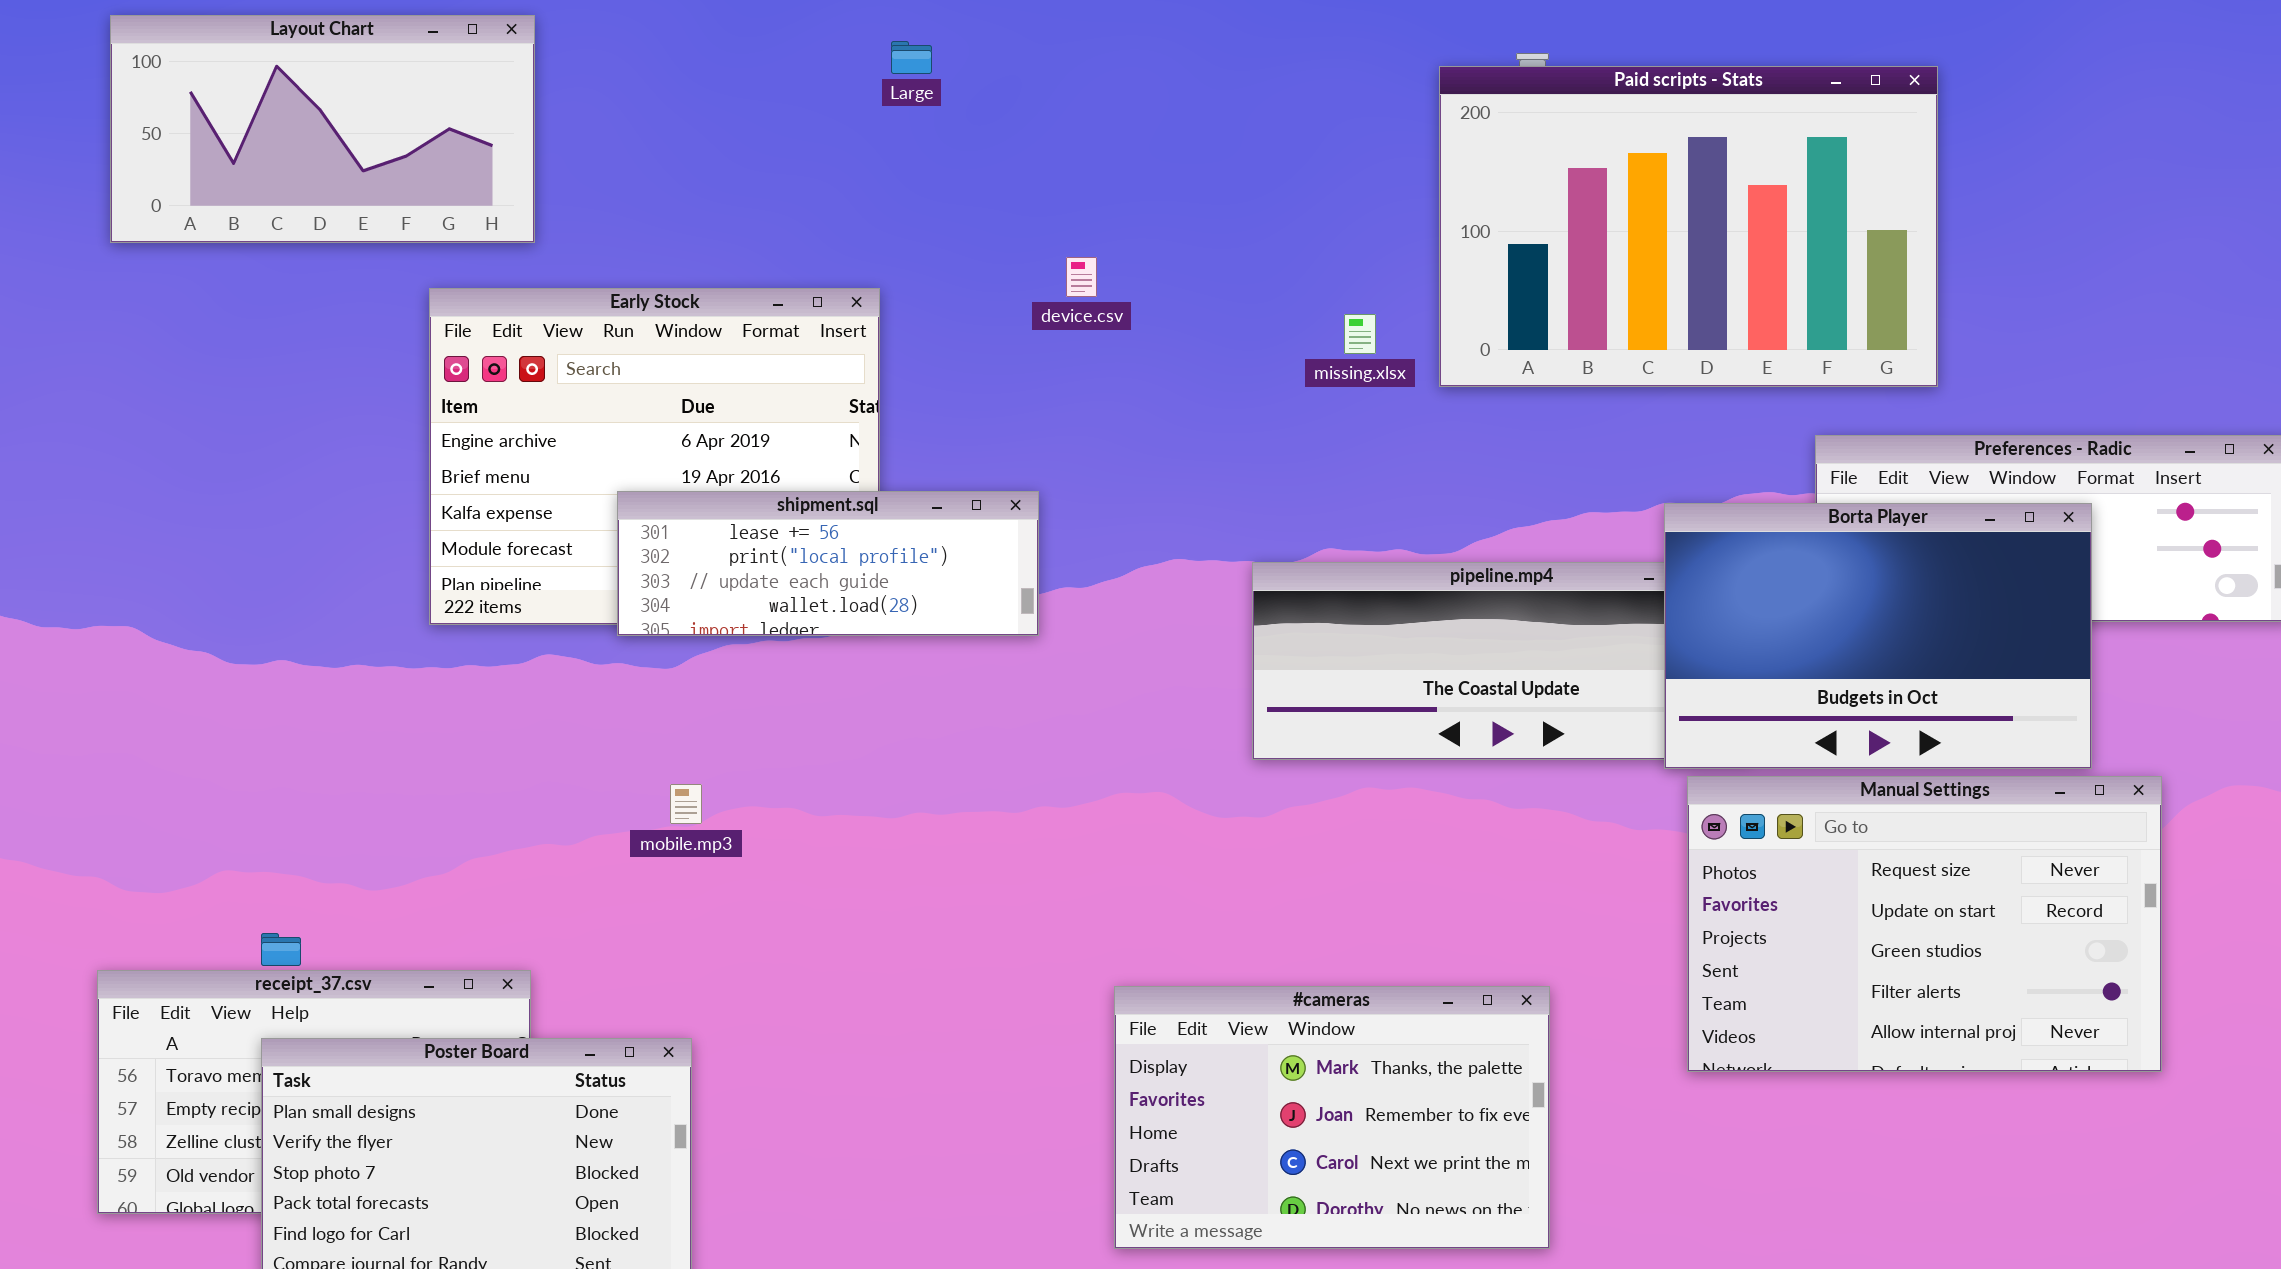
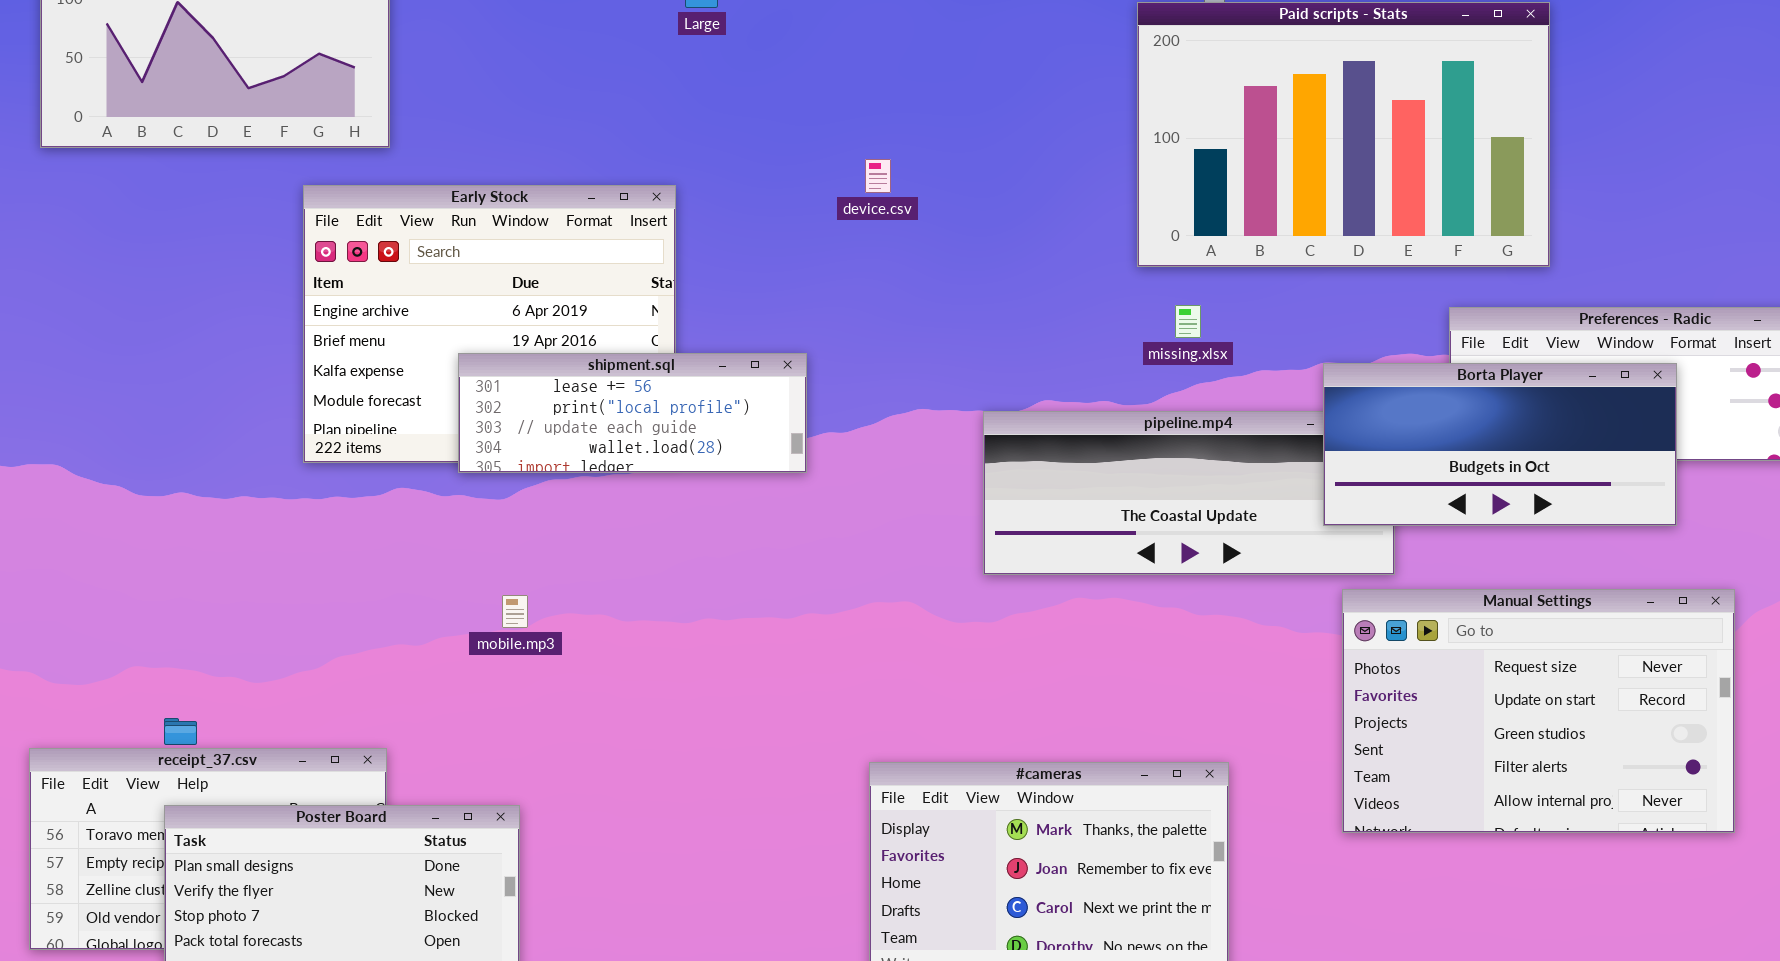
device.csv: [1066,257,1097,297] -> [865,159,891,193], moved
missing.xlsx: [1344,314,1376,354] -> [1175,305,1201,338], moved
Borta Player: [1664,503,2092,769] -> [1323,363,1677,526], resized

